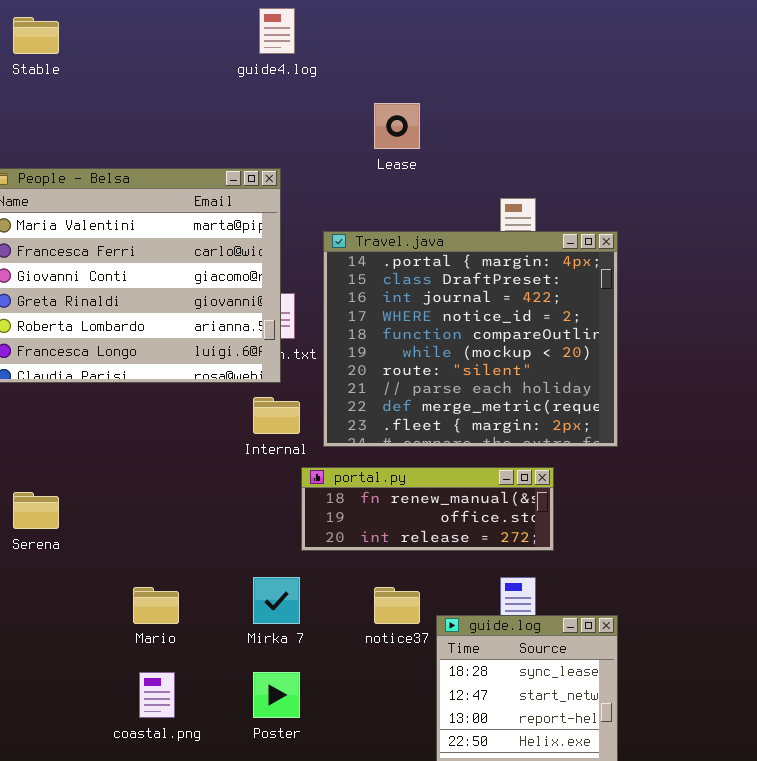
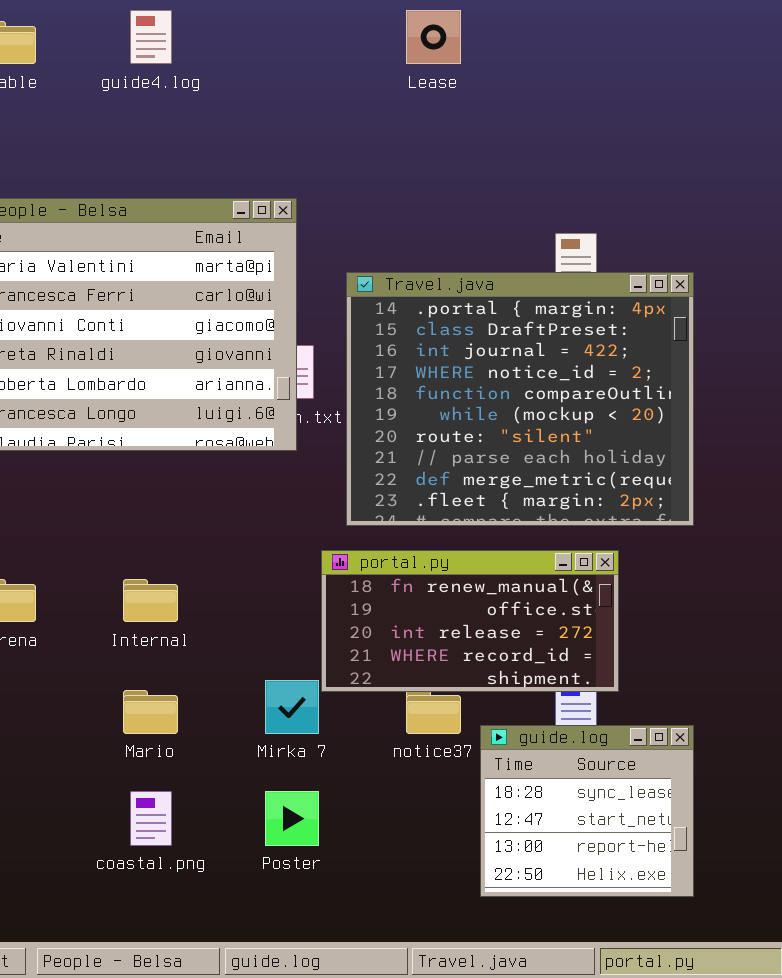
guide4.log: [259,8,295,54] -> [130,10,172,64], moved
Lease: [374,103,420,149] -> [406,10,461,64], moved
Internal: [253,397,300,434] -> [123,579,178,622], moved
portal.py: [301,467,554,551] -> [321,550,619,692], resized

